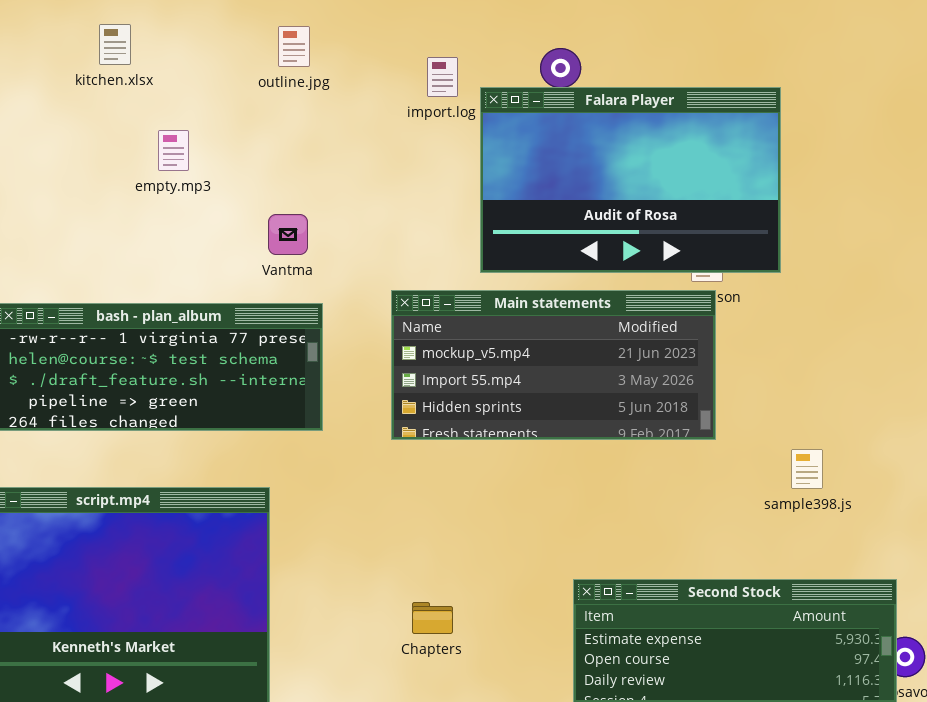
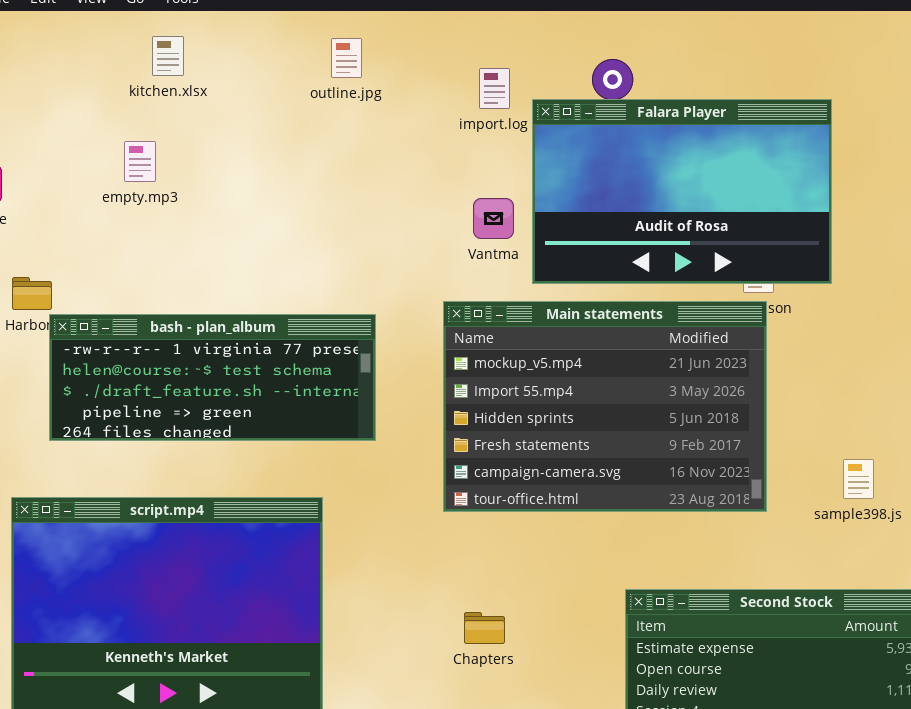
empty.mp3: [158,130,189,171] -> [124,141,156,182], moved
Vantma: [268,214,308,255] -> [473,198,514,239], moved
Main statements: [391,290,716,440] -> [443,301,767,512], resized

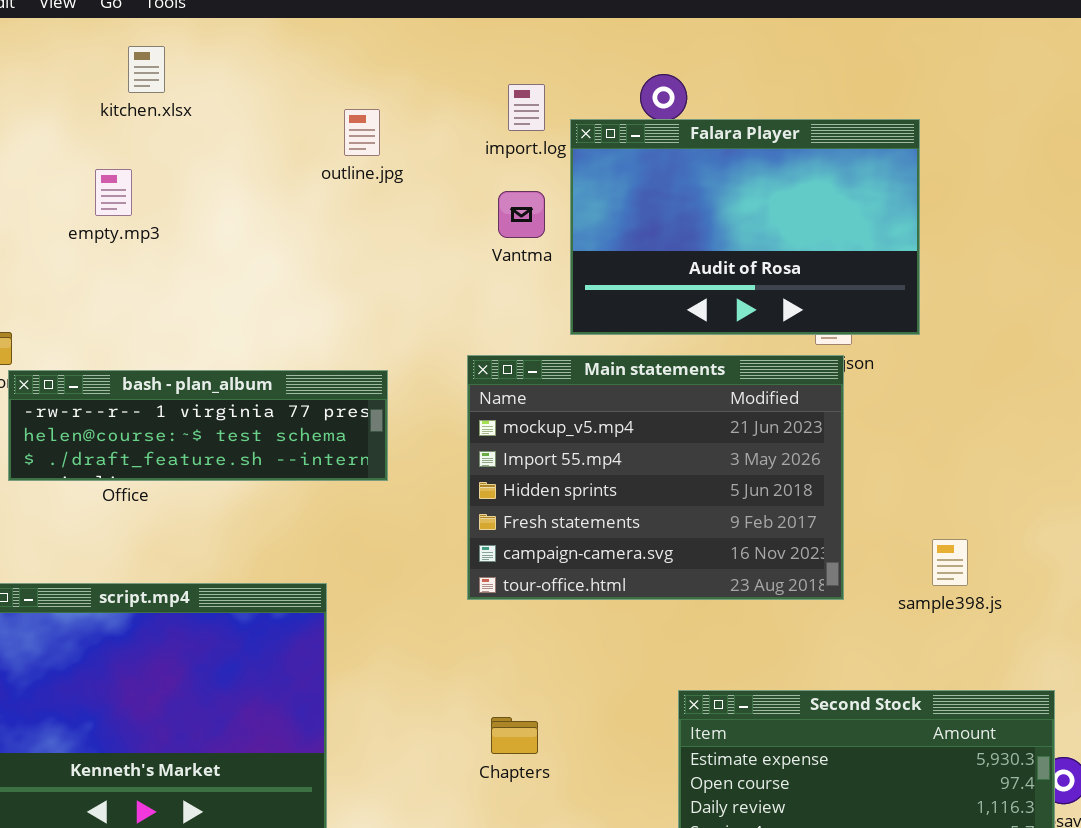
outline.jpg: [331,38,362,78] -> [344,109,380,156], moved
Vantma: [473,198,514,239] -> [498,191,545,238], moved
bash - plan_album: [49,314,376,441] -> [8,370,388,481], resized

